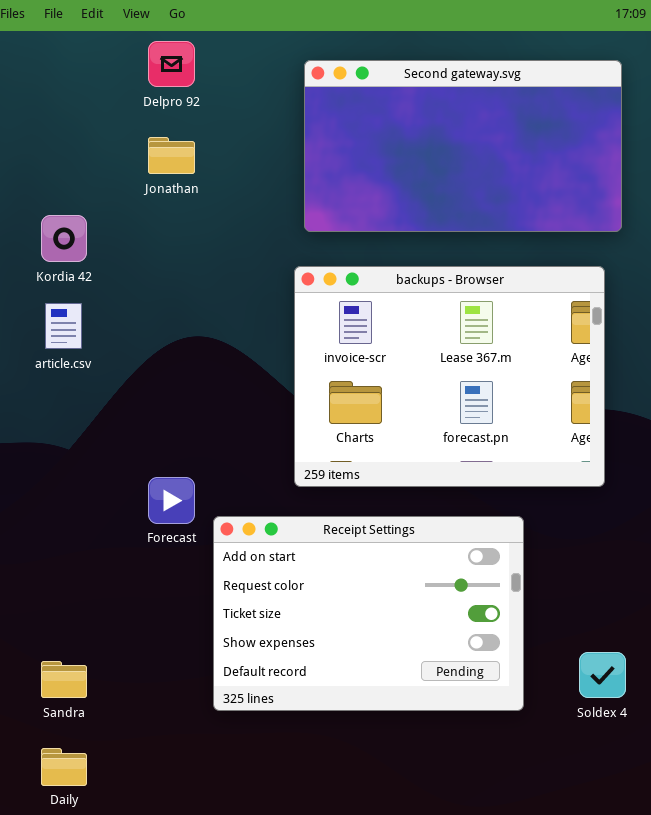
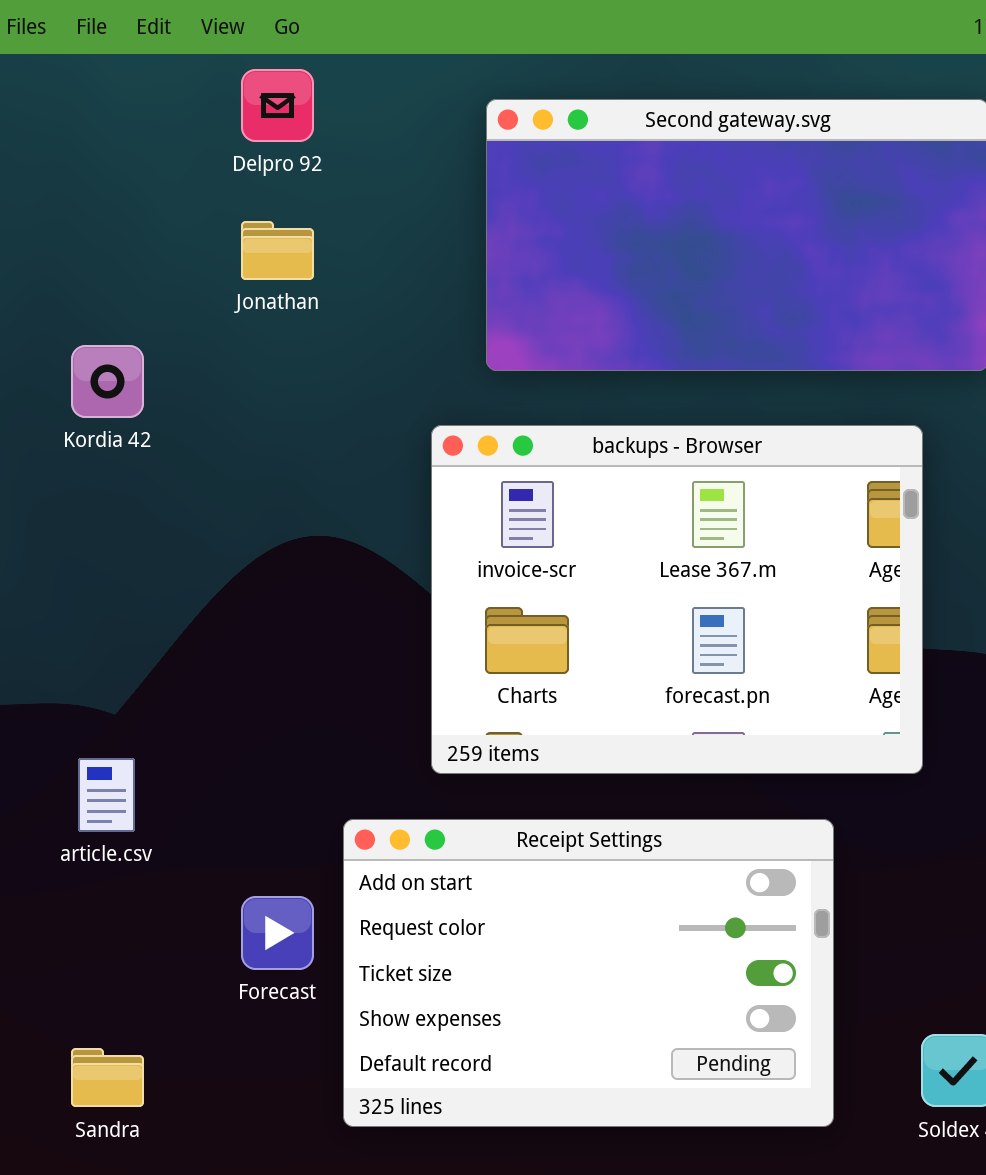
backups - Browser: [294,266,605,487] -> [431,425,923,774], moved
article.csv: [45,303,82,349] -> [78,758,135,832], moved
Forecast: [148,477,195,524] -> [241,896,314,970], moved

